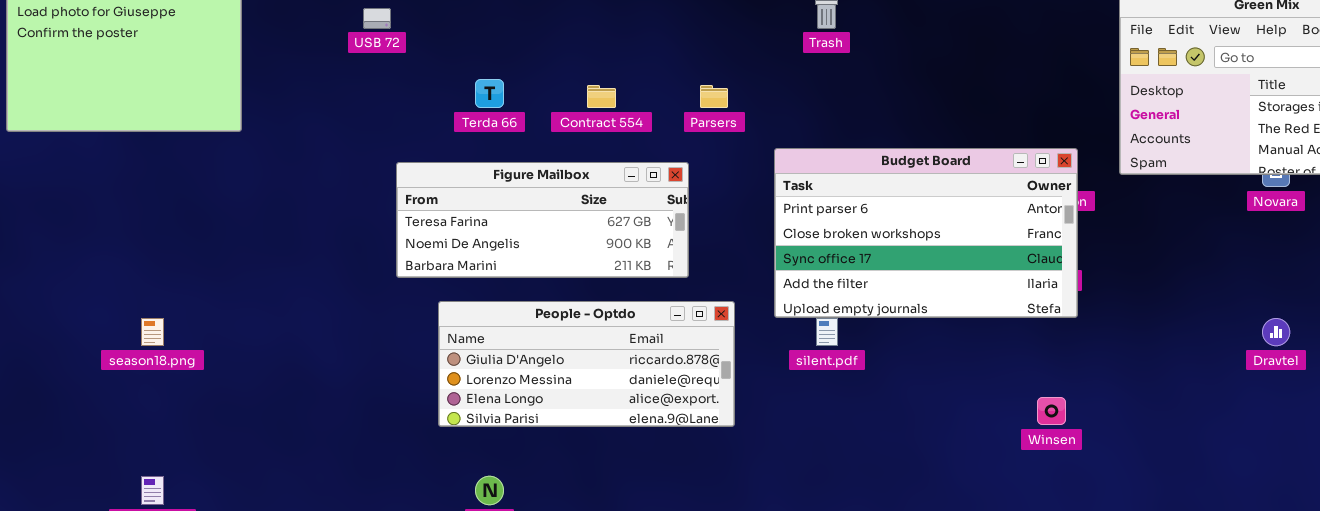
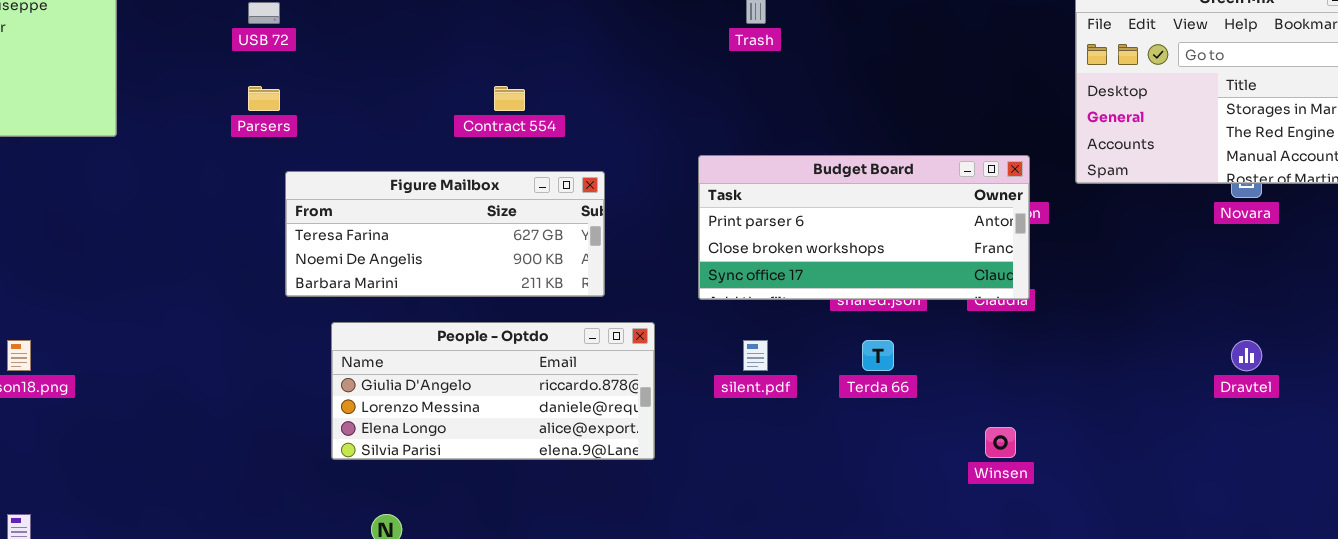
Terda 66: [475,79,504,108] -> [862,340,894,371], moved
Parsers: [700,85,728,108] -> [248,86,280,111], moved
Budget Board: [774,148,1078,318] -> [698,155,1030,300], resized

